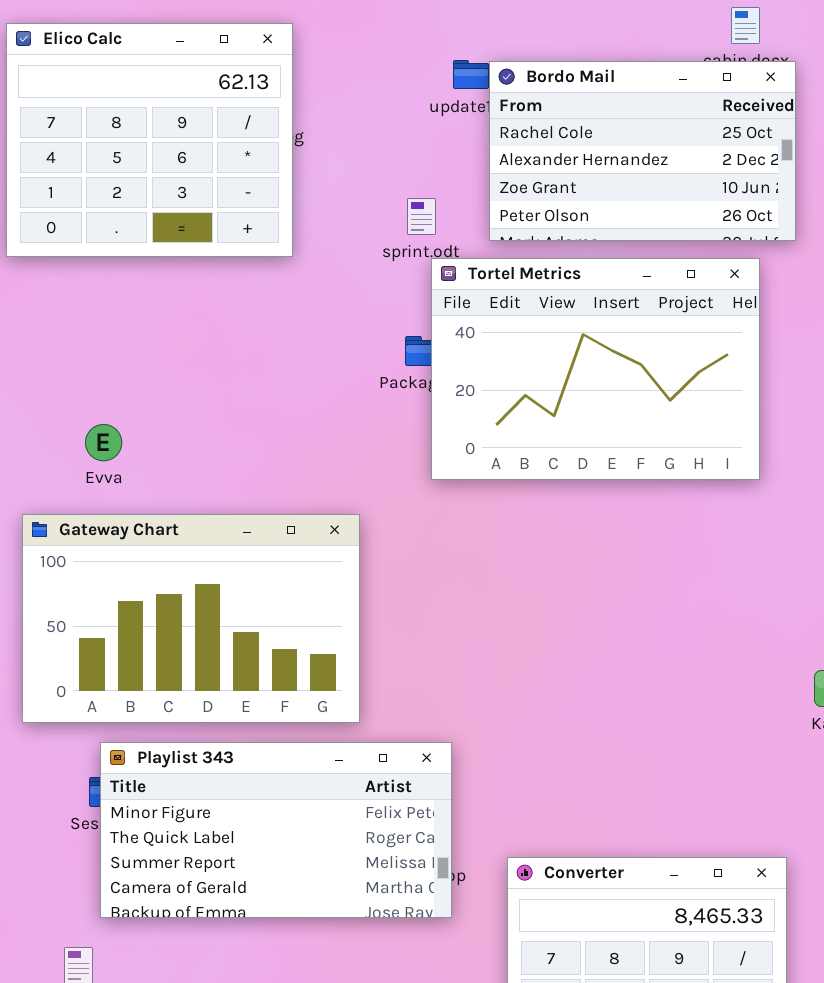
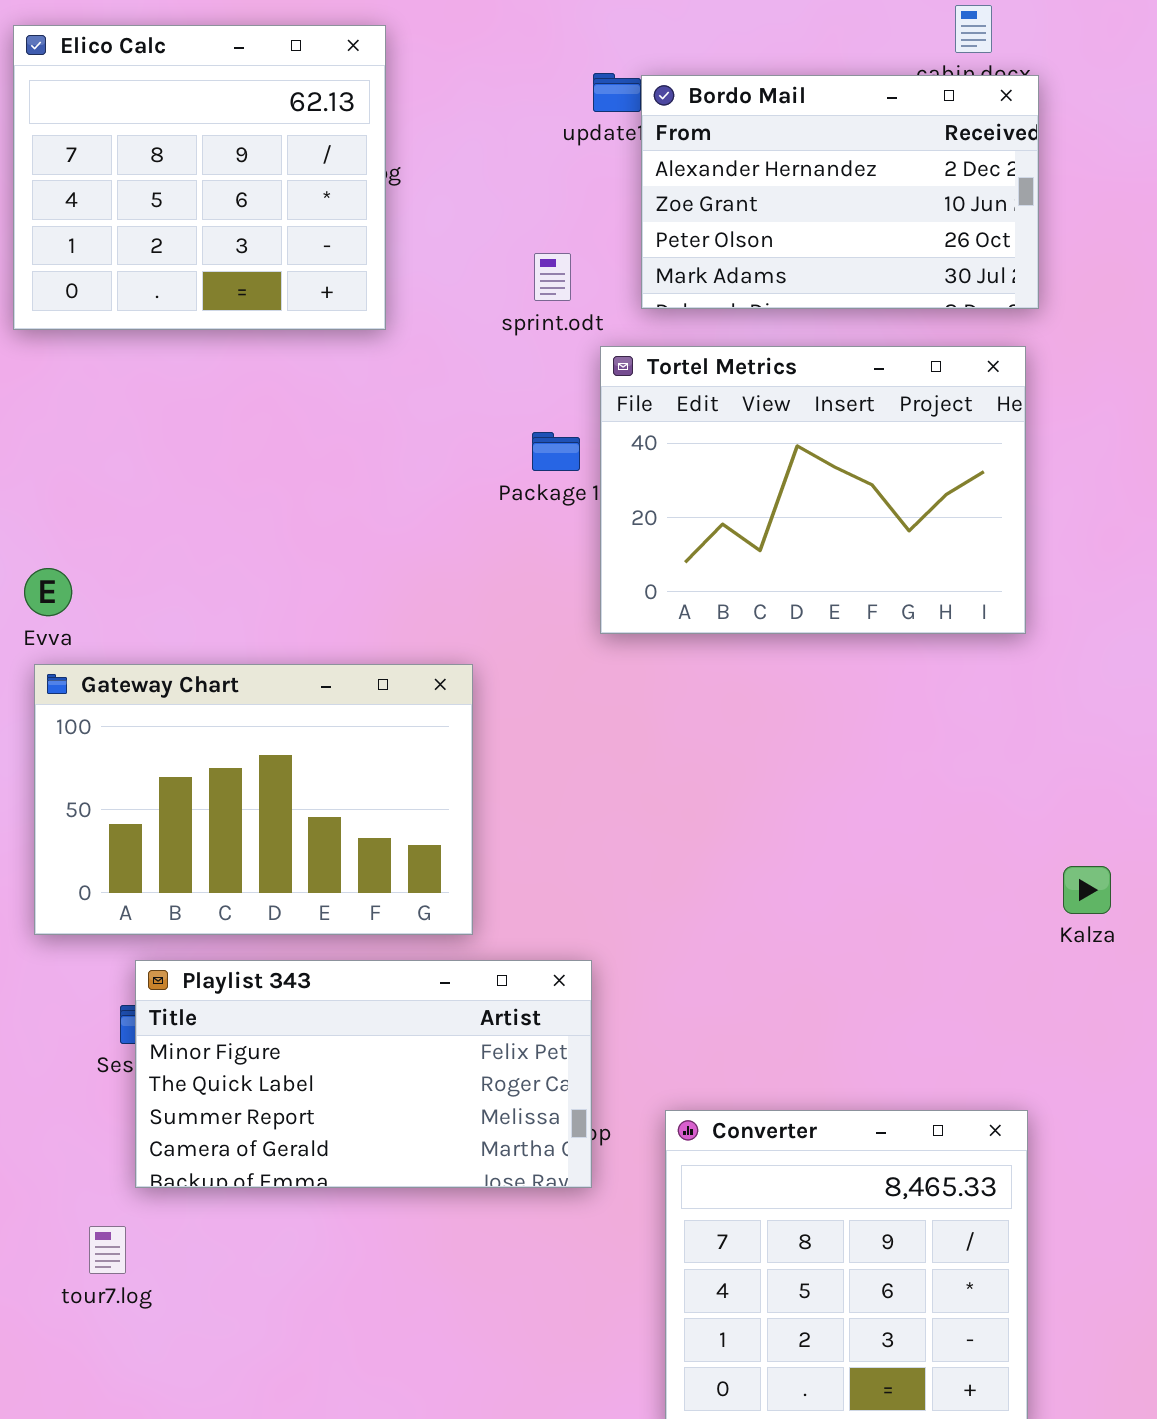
Bordo Mail: [489,61,796,241] -> [641,75,1039,309], scrolled down 1 row
Tortel Metrics: [431,258,760,480] -> [600,346,1026,634], moved
Evva: [85,424,122,461] -> [24,568,72,616], moved

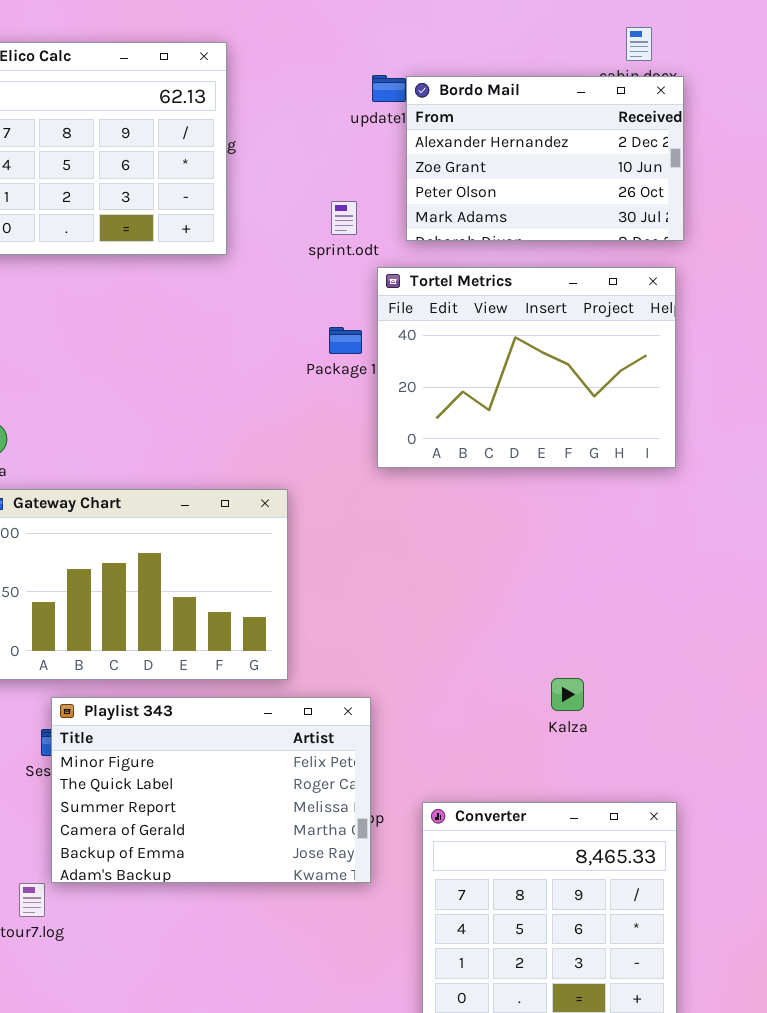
Kalza: [1063,866,1111,914] -> [551,678,584,711], moved
Playlist 343: [135,960,592,1188] -> [51,697,371,883], resized

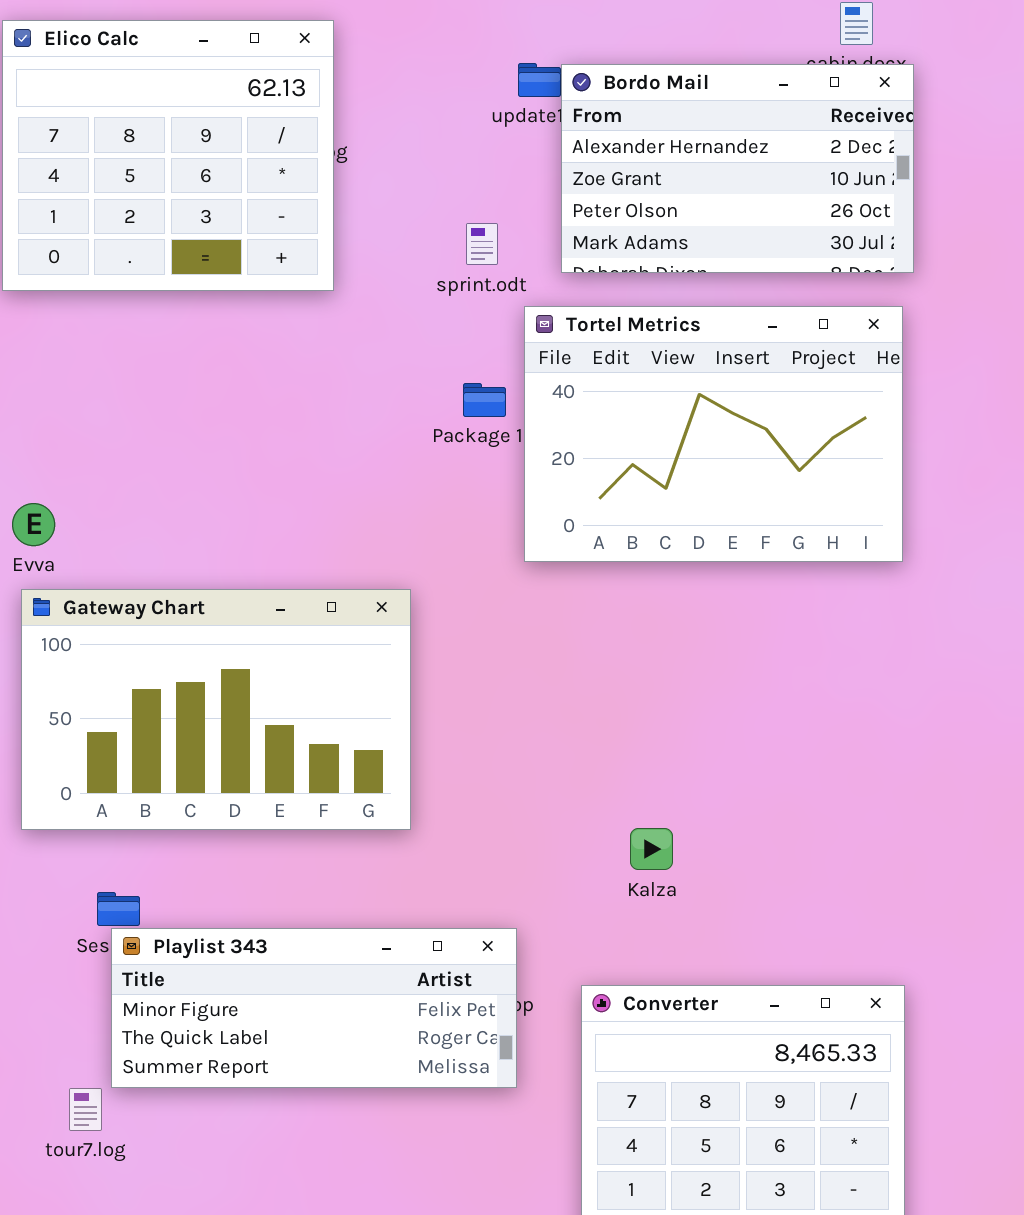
Kalza: [551,678,584,711] -> [630,828,673,870], moved
Playlist 343: [51,697,371,883] -> [111,928,517,1088], resized

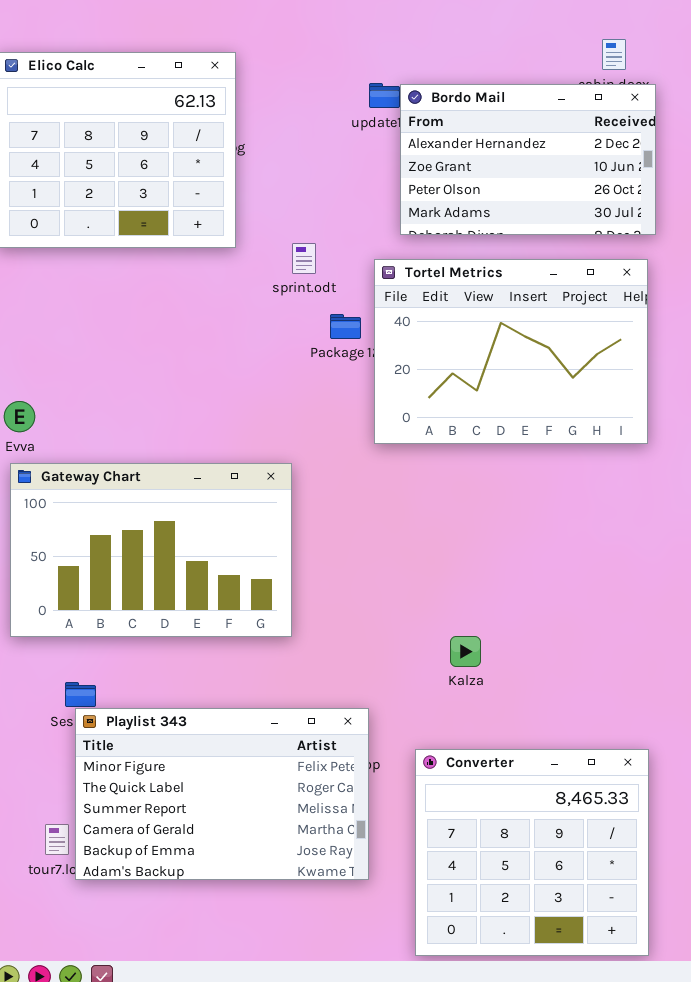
sprint.odt: [466,223,498,265] -> [292,243,316,274], moved
Playlist 343: [111,928,517,1088] -> [75,708,369,880], resized

